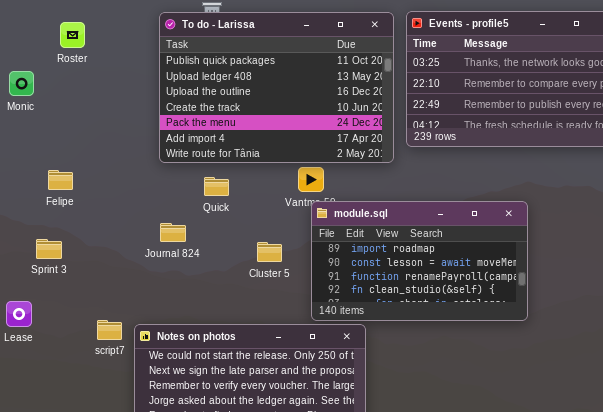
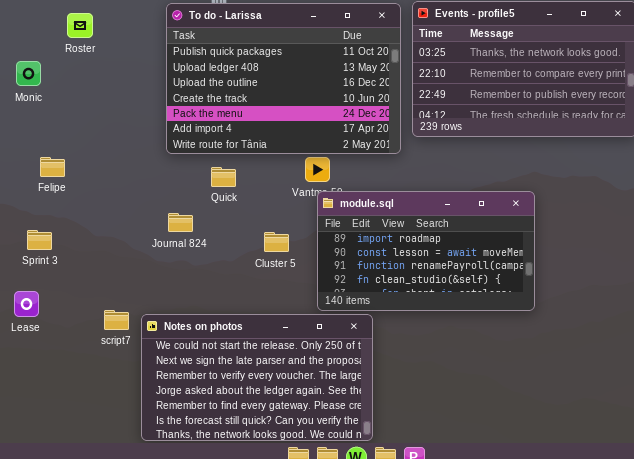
Felipe: [48,170,73,190] -> [40,157,65,177], moved
Sprint 3: [36,239,62,259] -> [27,230,52,250], moved

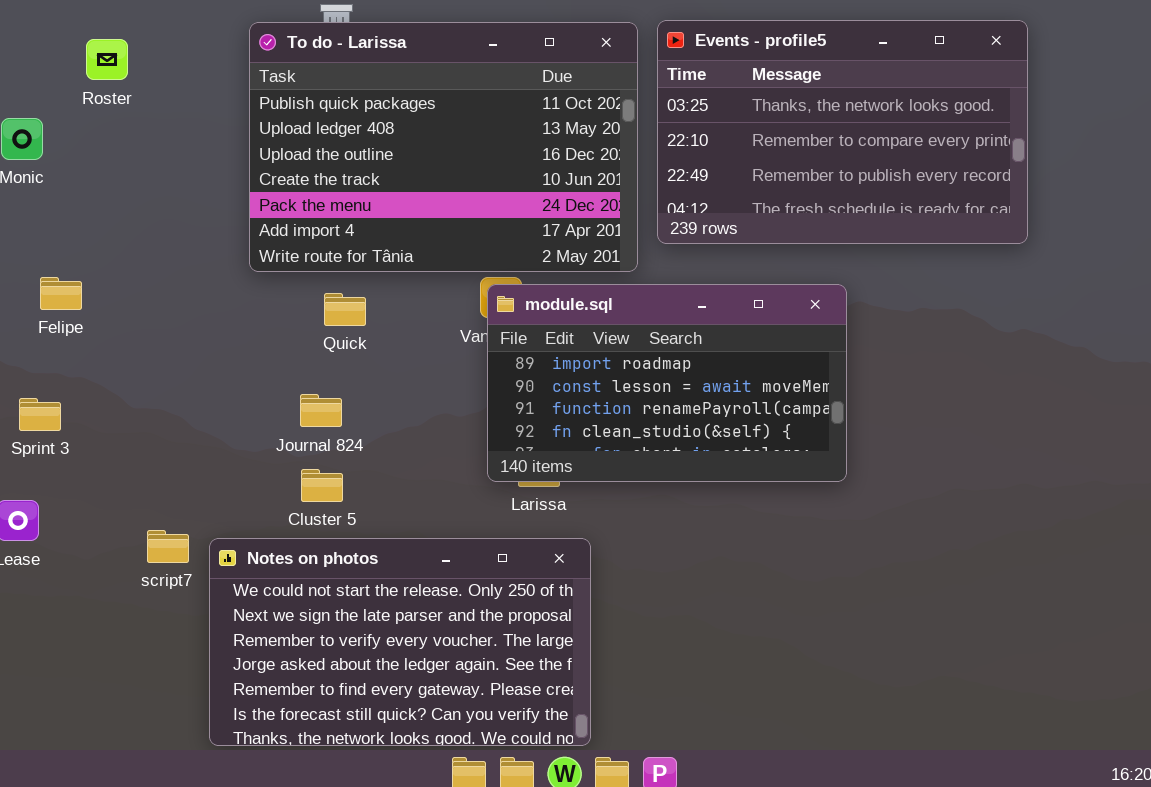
module.sql: [317,191,535,311] -> [487,284,847,482], moved
Journal 824: [168,213,193,232] -> [300,394,342,427], moved
Cluster 5: [264,232,289,252] -> [301,469,343,502], moved

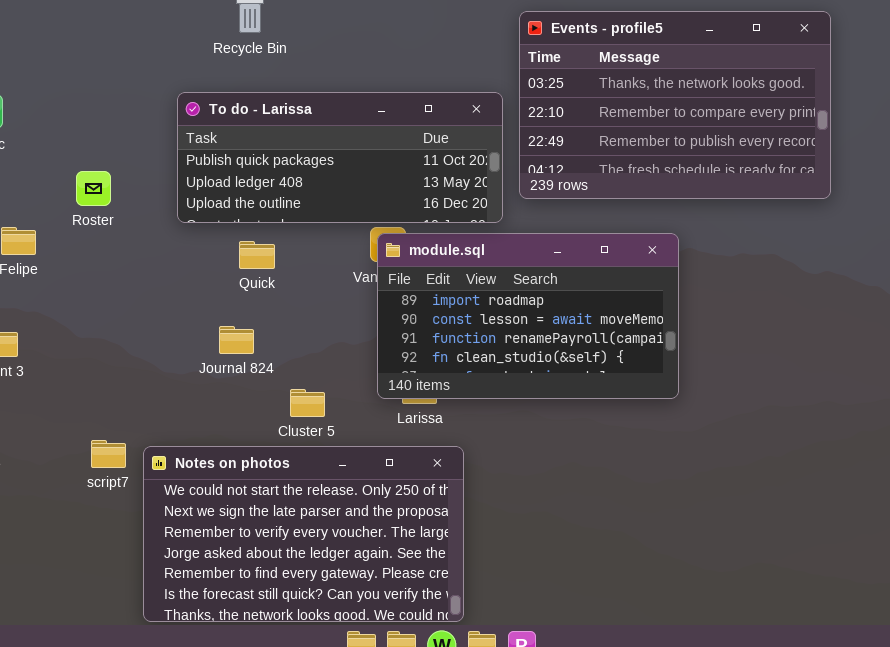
To do - Larissa: [249,22,638,272] -> [177,92,503,223], resized
Roster: [86,39,128,80] -> [76,171,111,206], moved
Cluster 5: [301,469,343,502] -> [290,389,325,417], moved

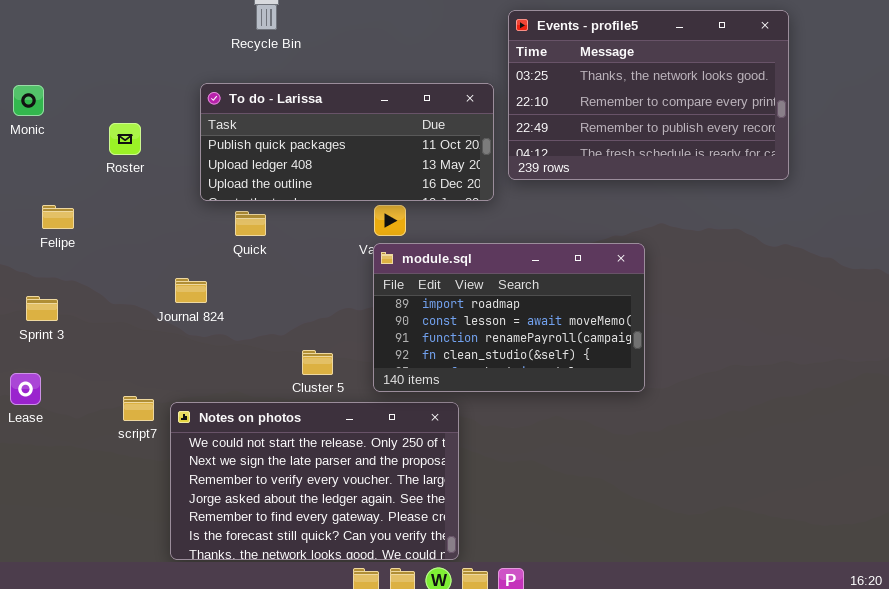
Roster: [76,171,111,206] -> [109,123,141,155], moved
module.sql: [377,233,679,399] -> [373,243,645,392], moved
Quick: [239,241,275,269] -> [235,211,266,236], moved
Journal 824: [219,326,254,354] -> [175,278,207,303], moved

